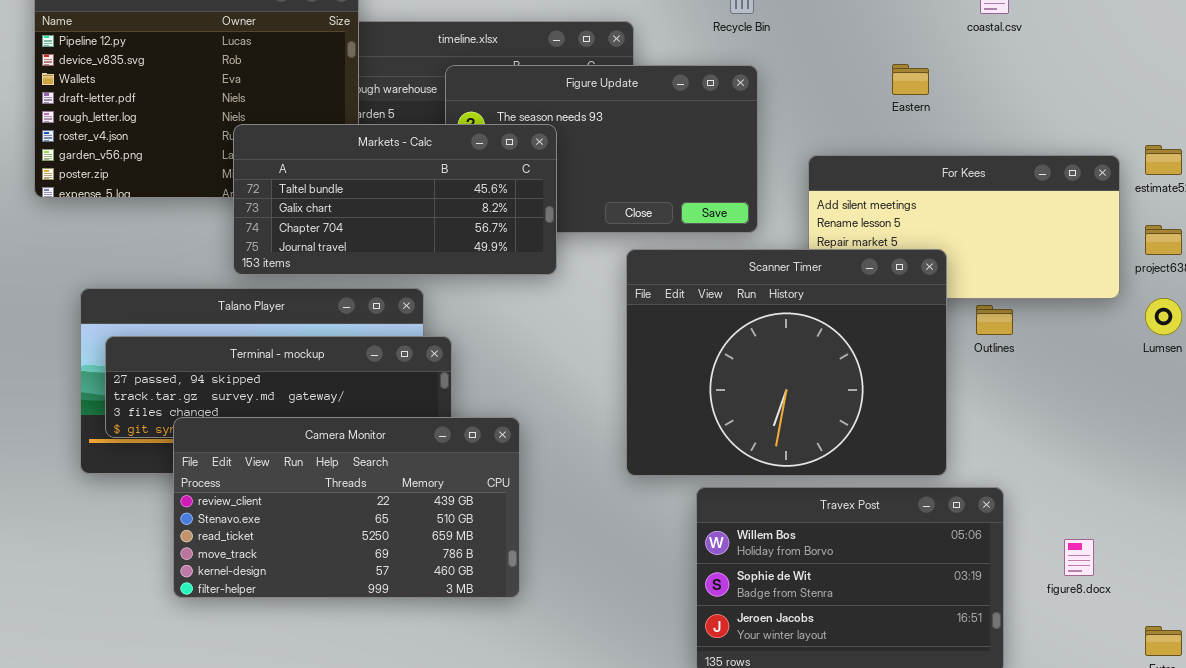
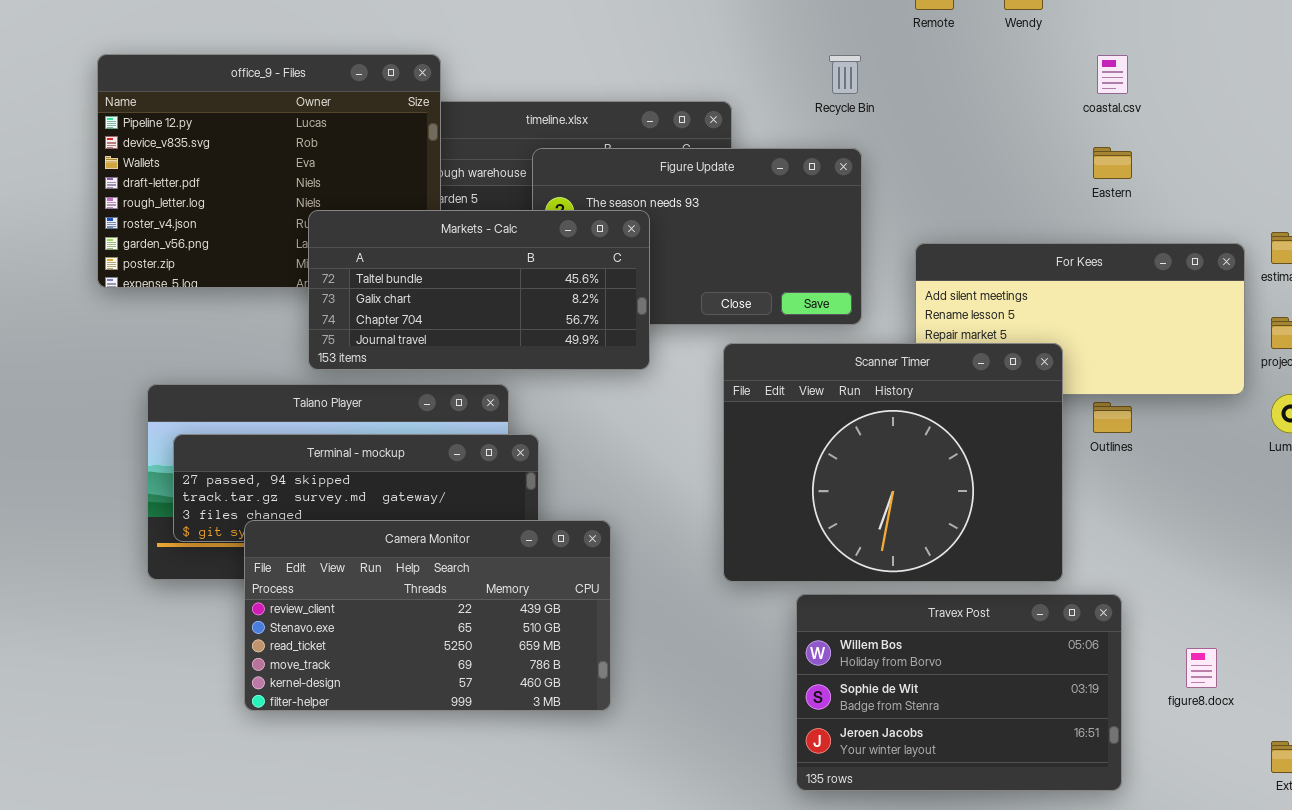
Eastern: [892,64,929,95] -> [1093,147,1132,179], moved

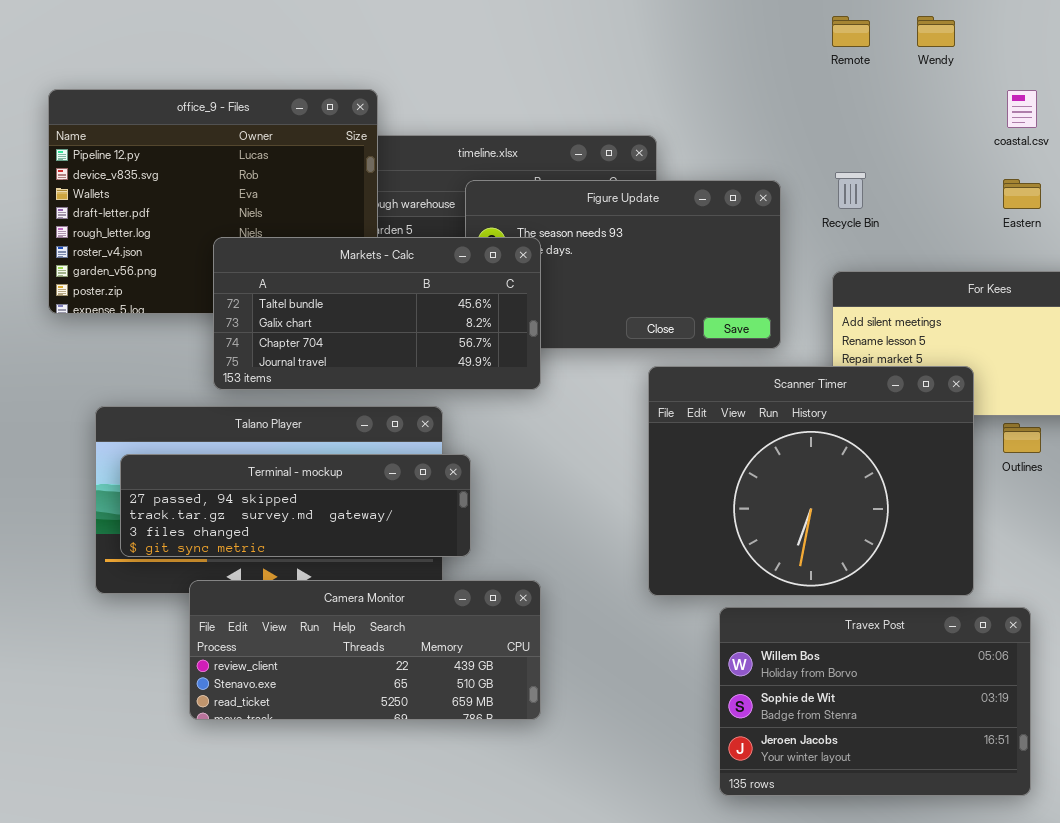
Recycle Bin: [829,55,861,94] -> [835,172,866,209], moved
Markets - Calc: [308,210,650,370] -> [213,237,541,390], moved
Camera Monitor: [244,520,611,711] -> [189,580,541,720], resized

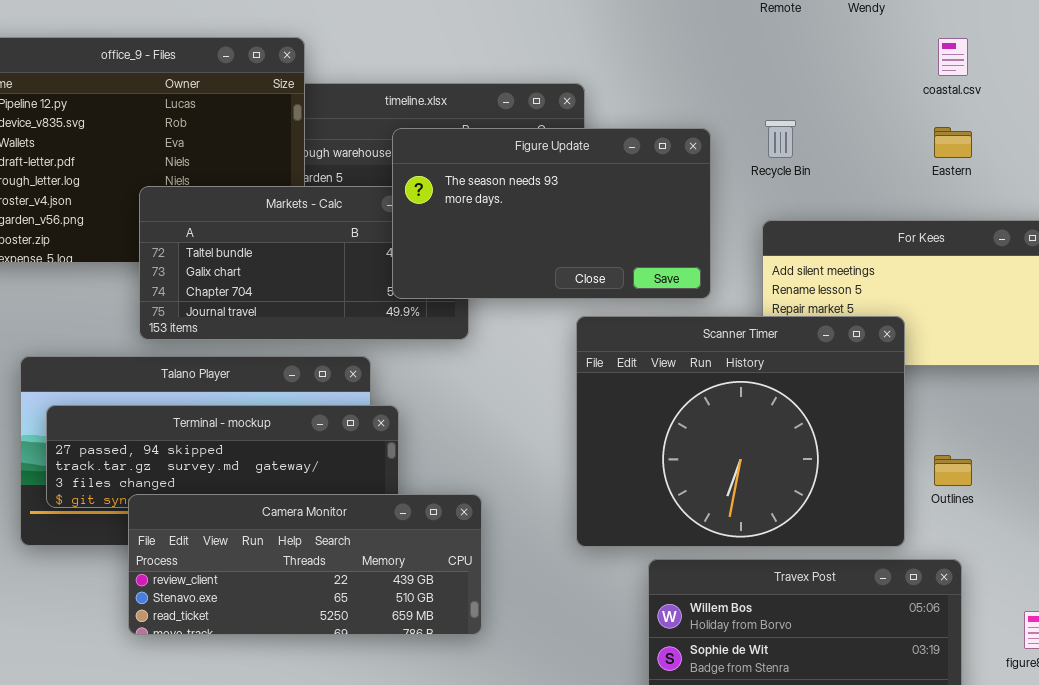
Figure Update: [465,180,781,349] -> [392,128,711,299], raised
Outlines: [1003,423,1041,453] -> [934,455,972,486], moved
Camera Monitor: [189,580,541,720] -> [128,494,482,635], moved

